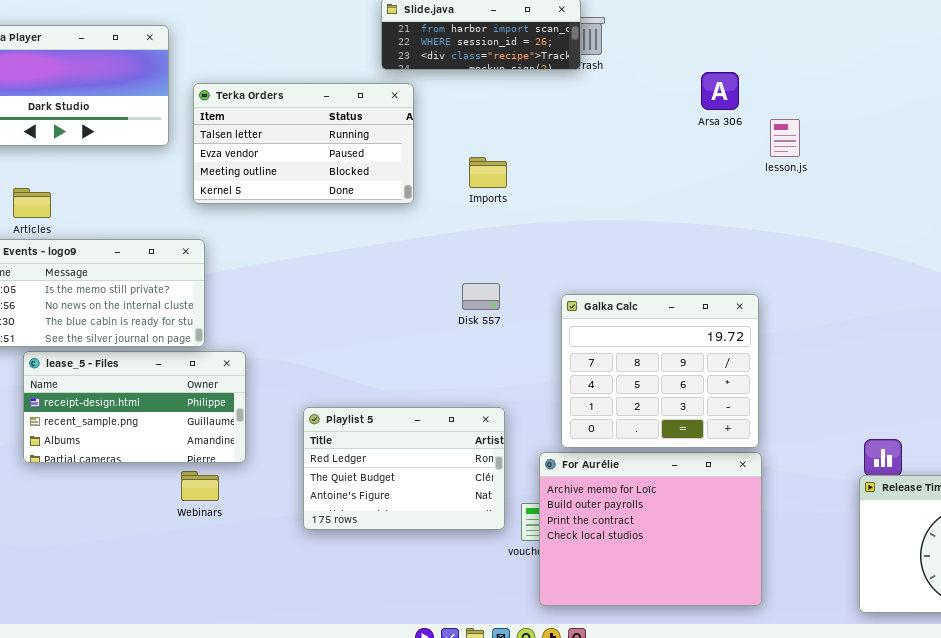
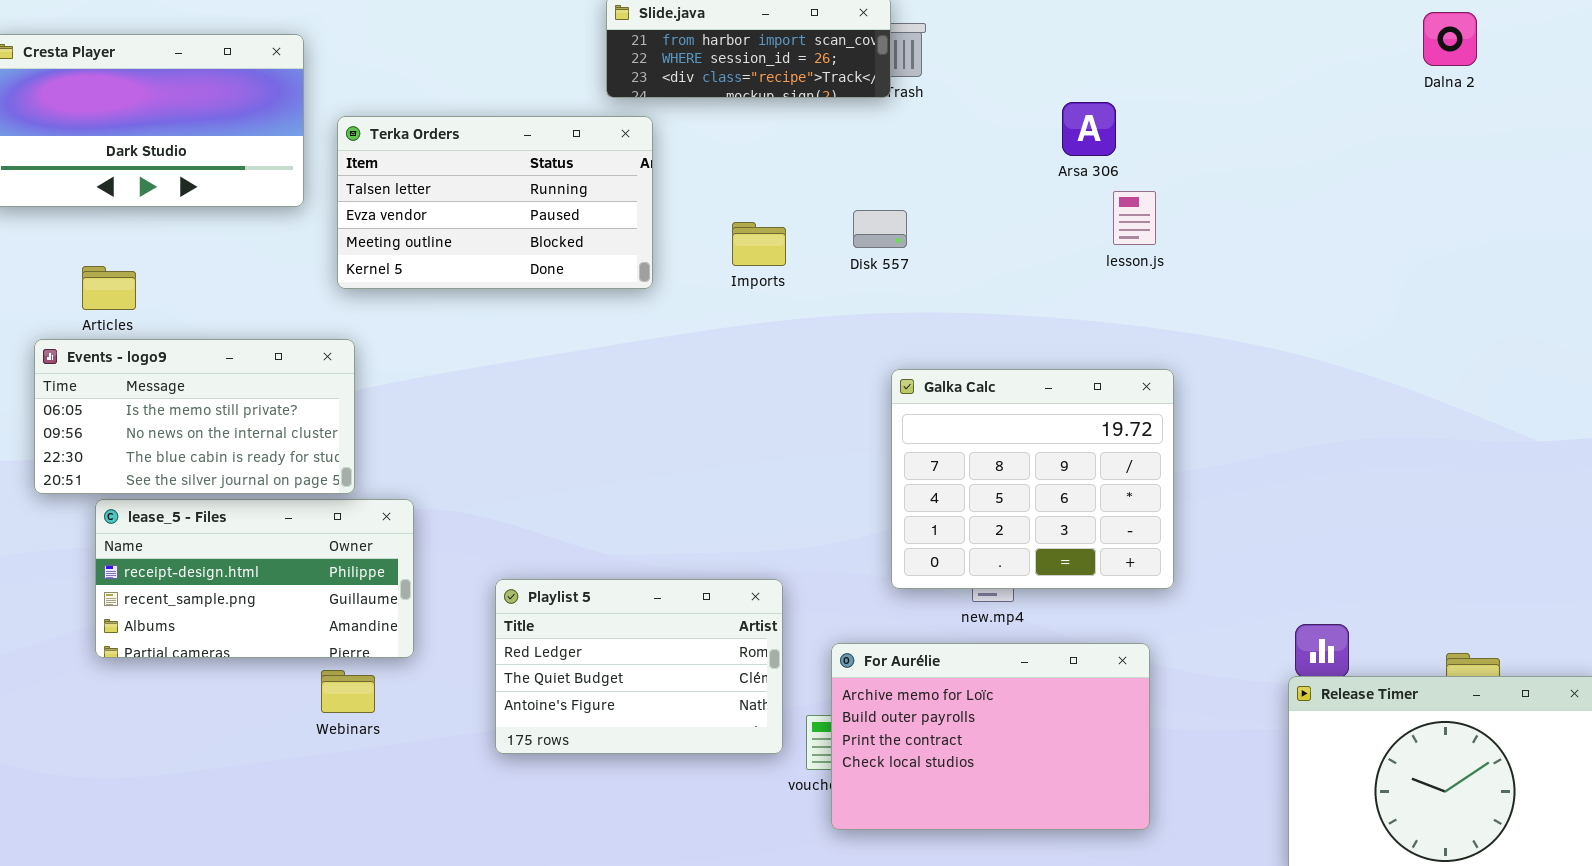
lesson.js: [770,119,800,157] -> [1113,191,1156,245], moved
Disk 557: [462,283,500,310] -> [853,210,907,248], moved
Galka Calc: [561,294,759,448] -> [891,369,1174,589], moved
For Aurélie: [539,452,762,606] -> [831,643,1150,830], resized

